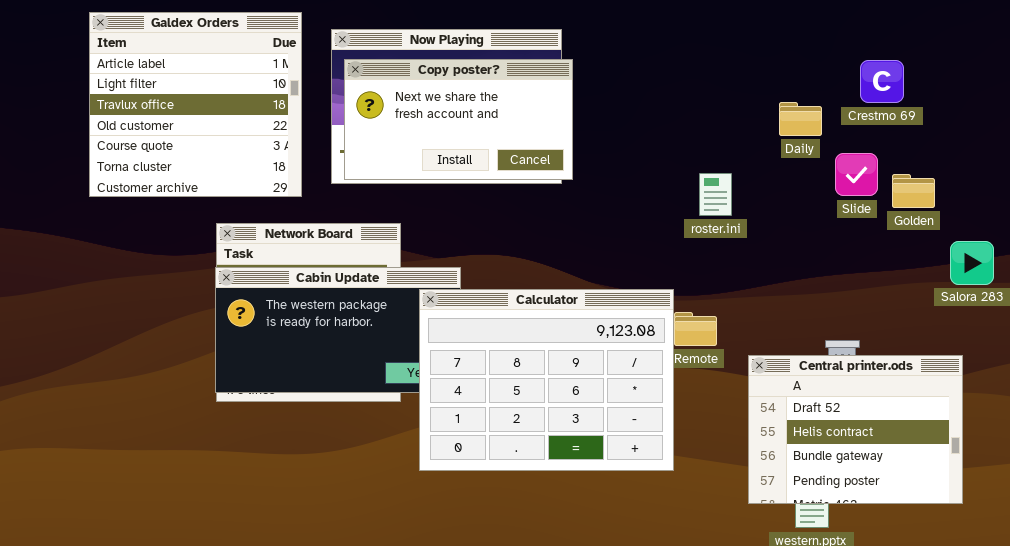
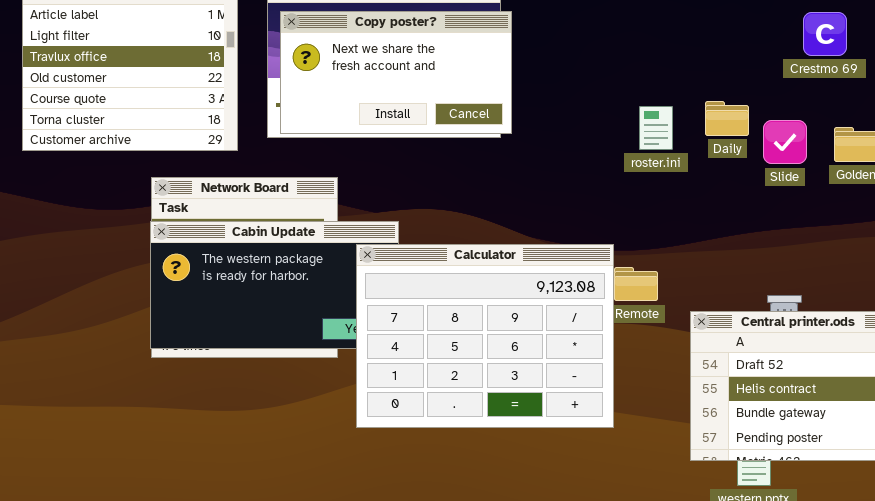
Daily: [779,102,822,136] -> [705,101,749,136], moved
Slide: [835,153,878,196] -> [763,120,807,164], moved
roster.ini: [699,173,732,216] -> [639,106,673,150], moved

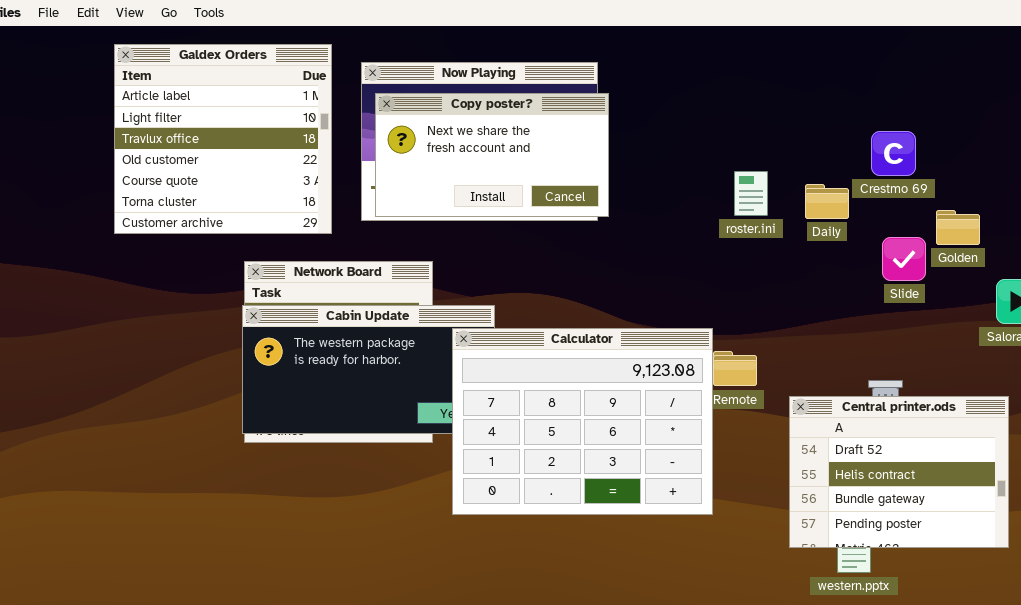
Crestmo 69: [803,12,847,56] -> [871,131,916,176], moved
roster.ini: [639,106,673,150] -> [734,171,768,216], moved
Slide: [763,120,807,164] -> [882,237,926,281], moved

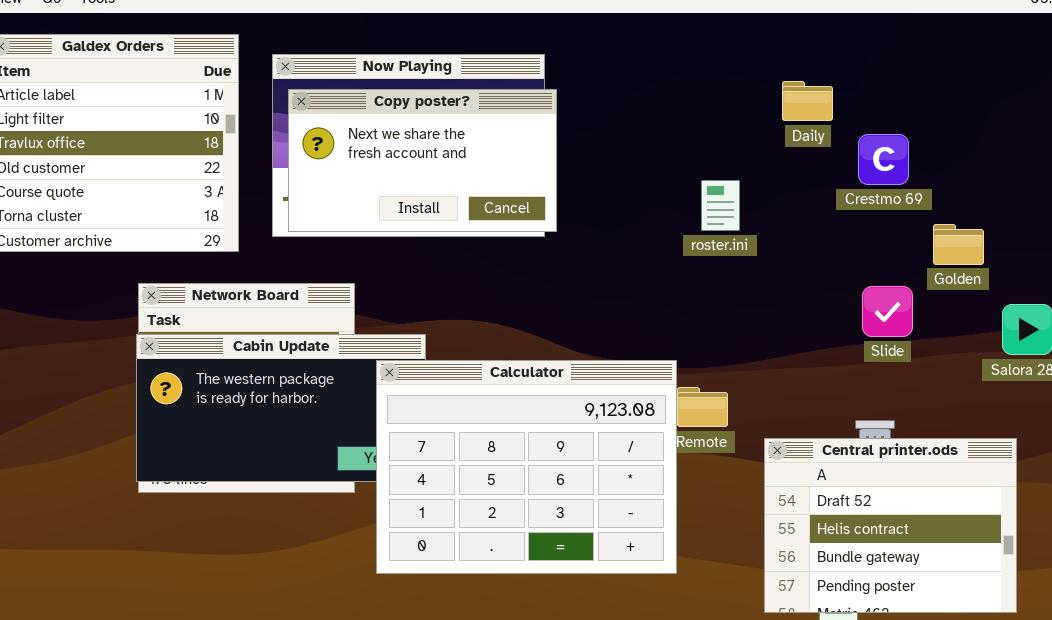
Daily: [805,184,849,219] -> [782,81,833,121], moved
Slide: [882,237,926,281] -> [862,286,913,337], moved

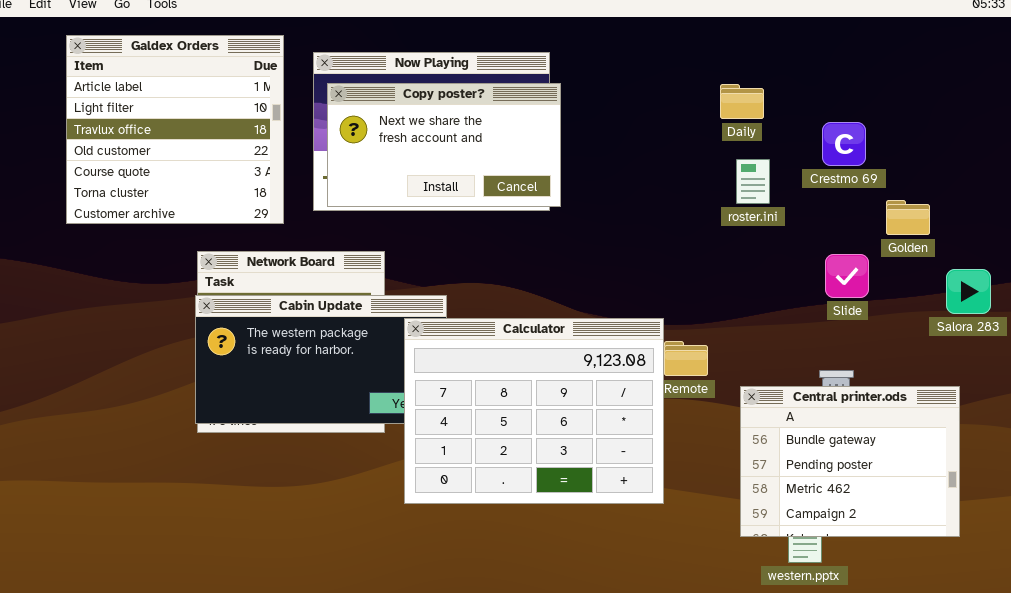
Daily: [782,81,833,121] -> [720,84,764,119], moved
roster.ini: [701,180,740,231] -> [736,159,770,204], moved
Central printer.ods: [764,438,1017,613] -> [740,386,960,537], scrolled down 2 rows

